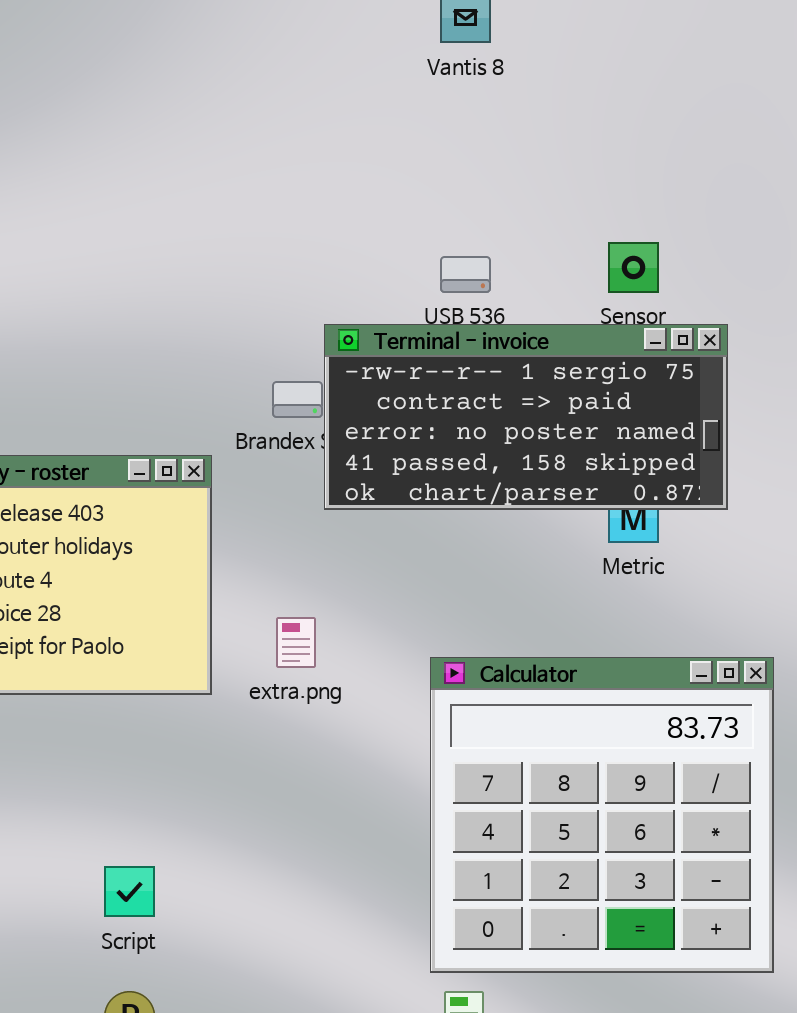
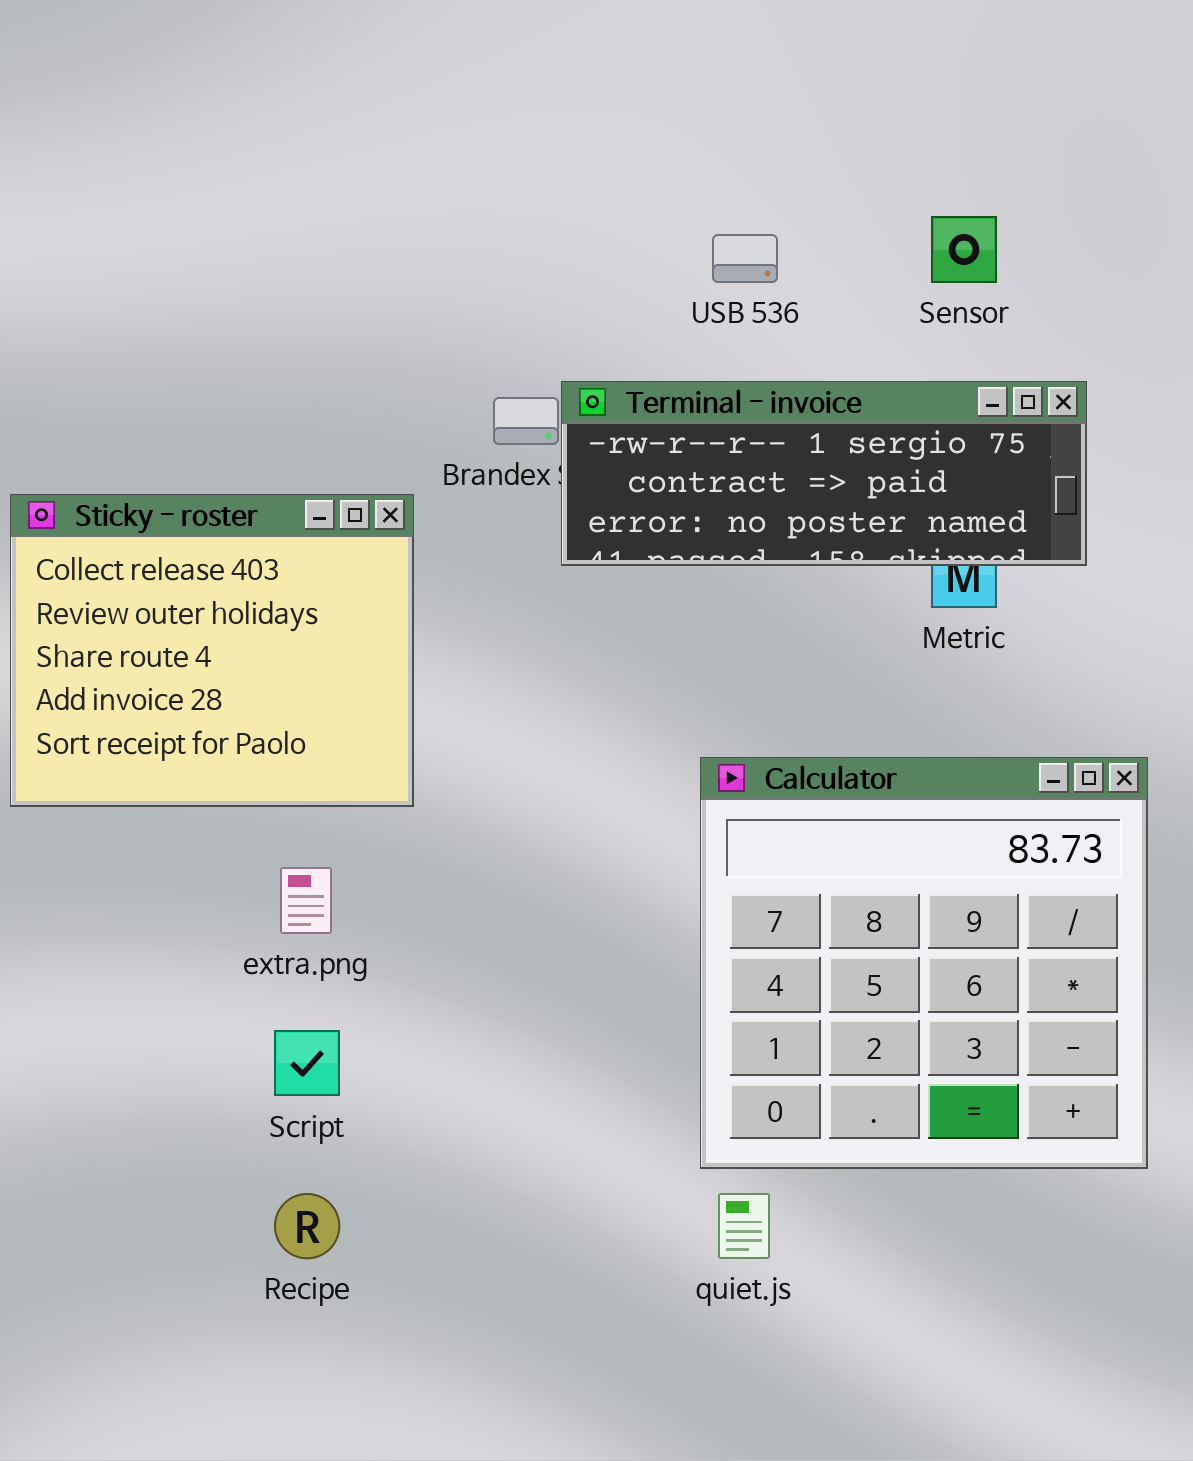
Terminal - invoice: [324,324,728,510] -> [561,381,1087,566], resized
extra.png: [276,617,316,668] -> [280,867,332,934], moved

